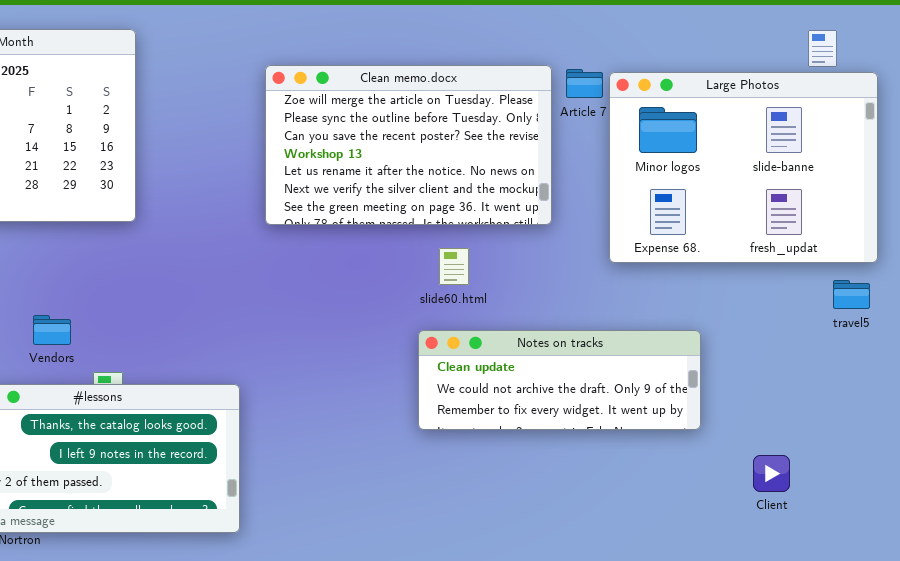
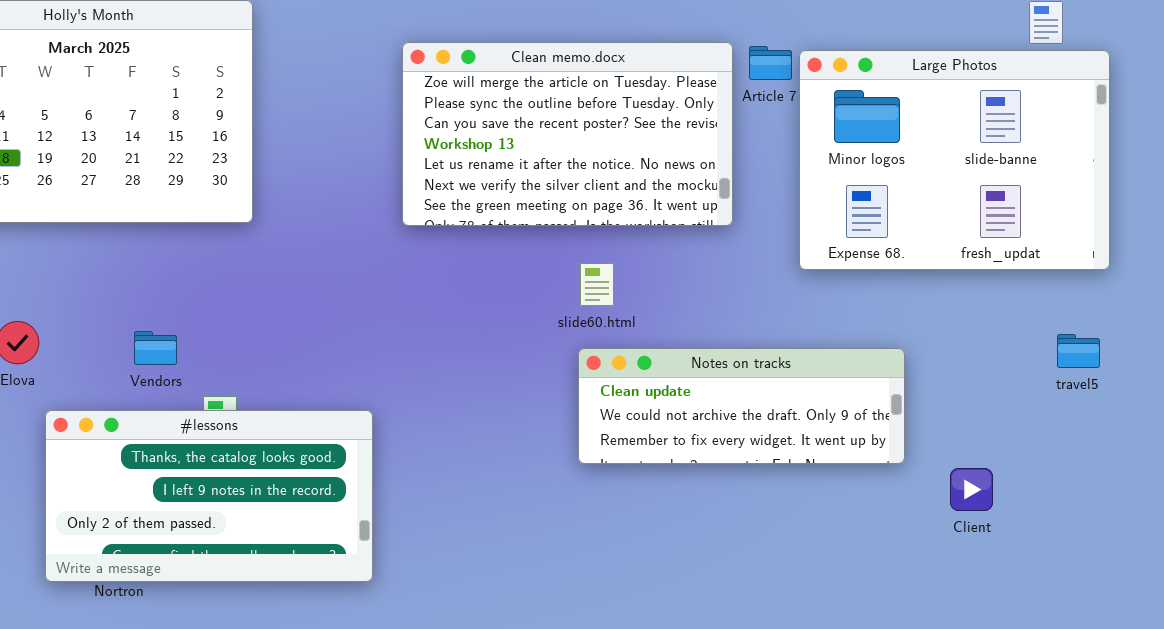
slide60.html: [439,248,469,285] -> [580,263,614,306], moved
travel5: [833,280,870,309] -> [1057,334,1100,368], moved
Client: [753,455,790,492] -> [950,468,993,511], moved

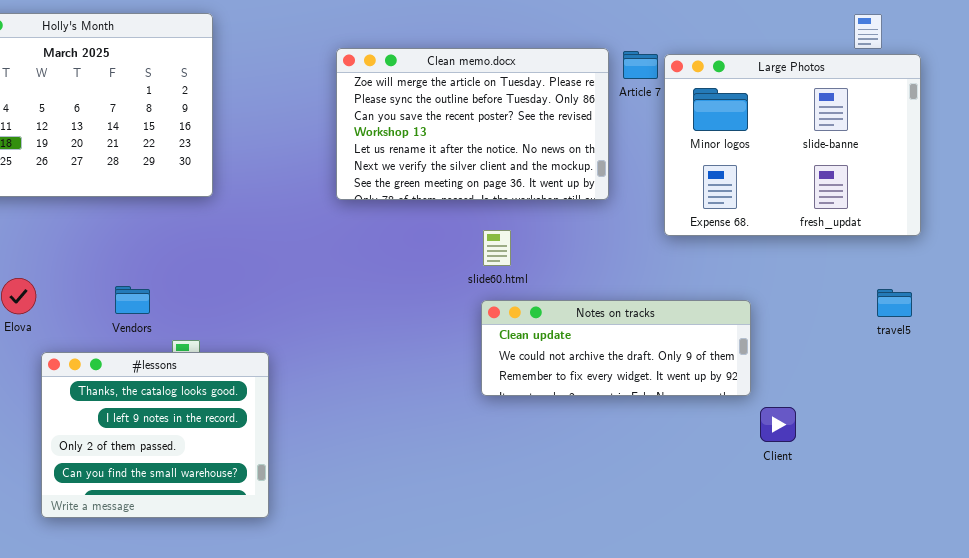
#lessons: [45,410,373,582] -> [41,352,269,518], resized
Client: [950,468,993,511] -> [760,407,796,442], moved

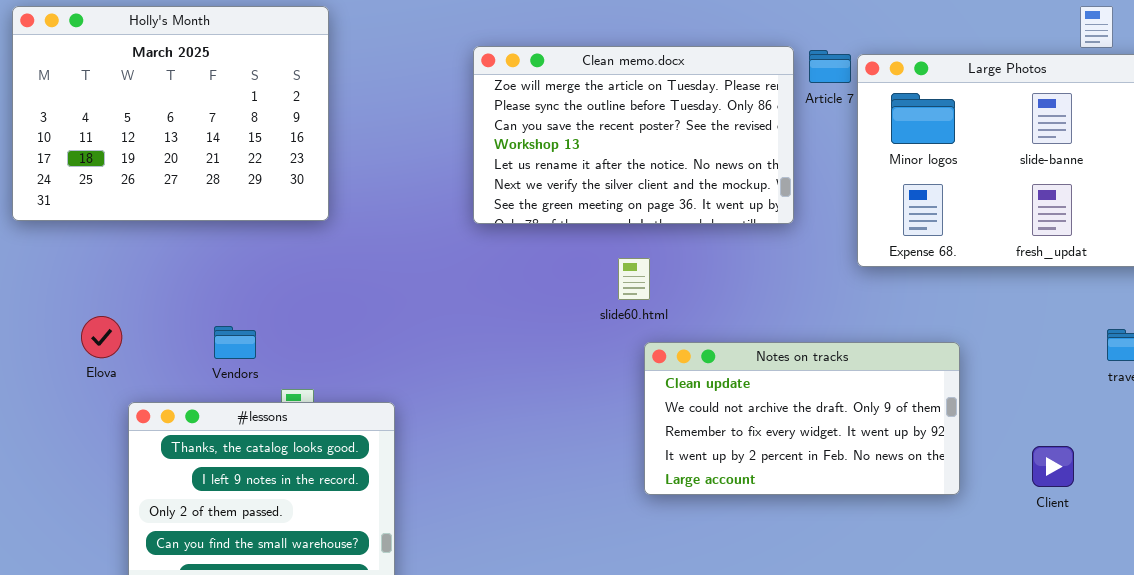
slide60.html: [483,230,511,266] -> [618,258,650,300], moved
Notes on tracks: [481,300,751,396] -> [644,342,960,495], resized
Client: [760,407,796,442] -> [1032,446,1074,487], moved

